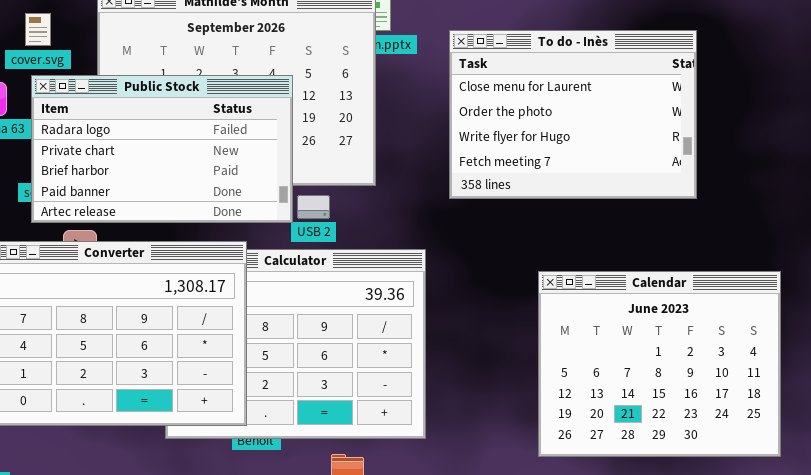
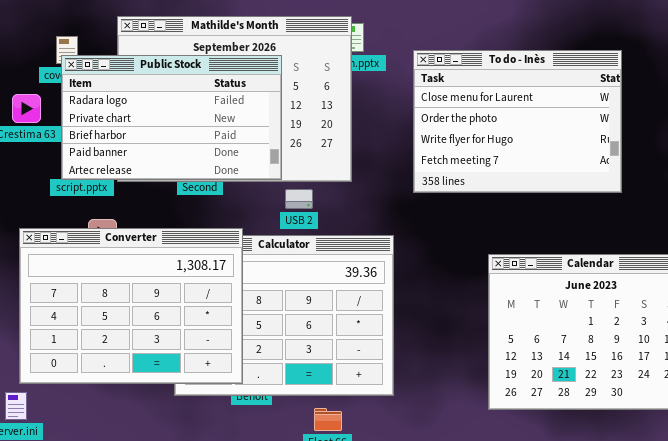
Public Stock: [31,75,293,223] -> [61,55,282,180], moved

